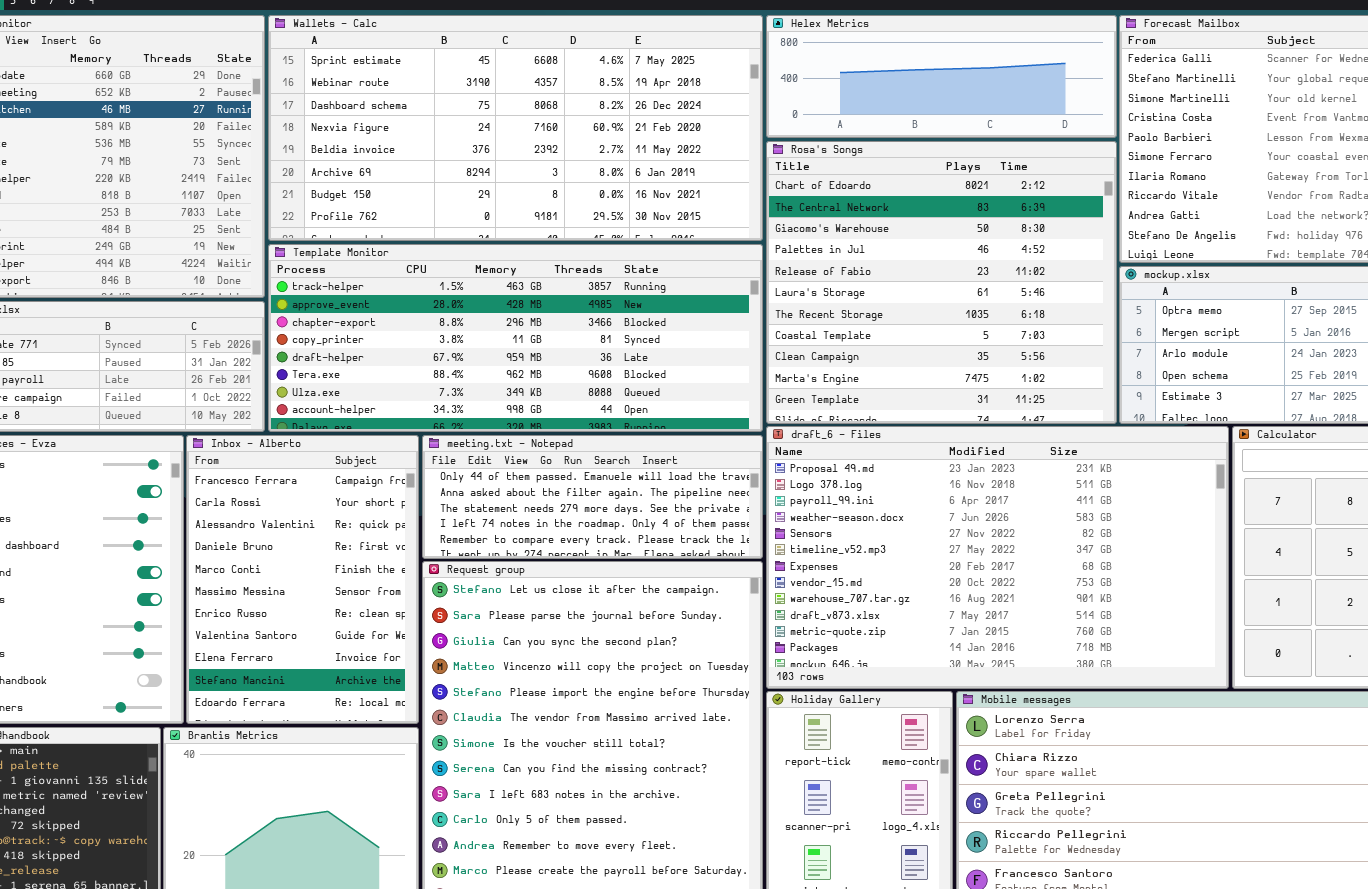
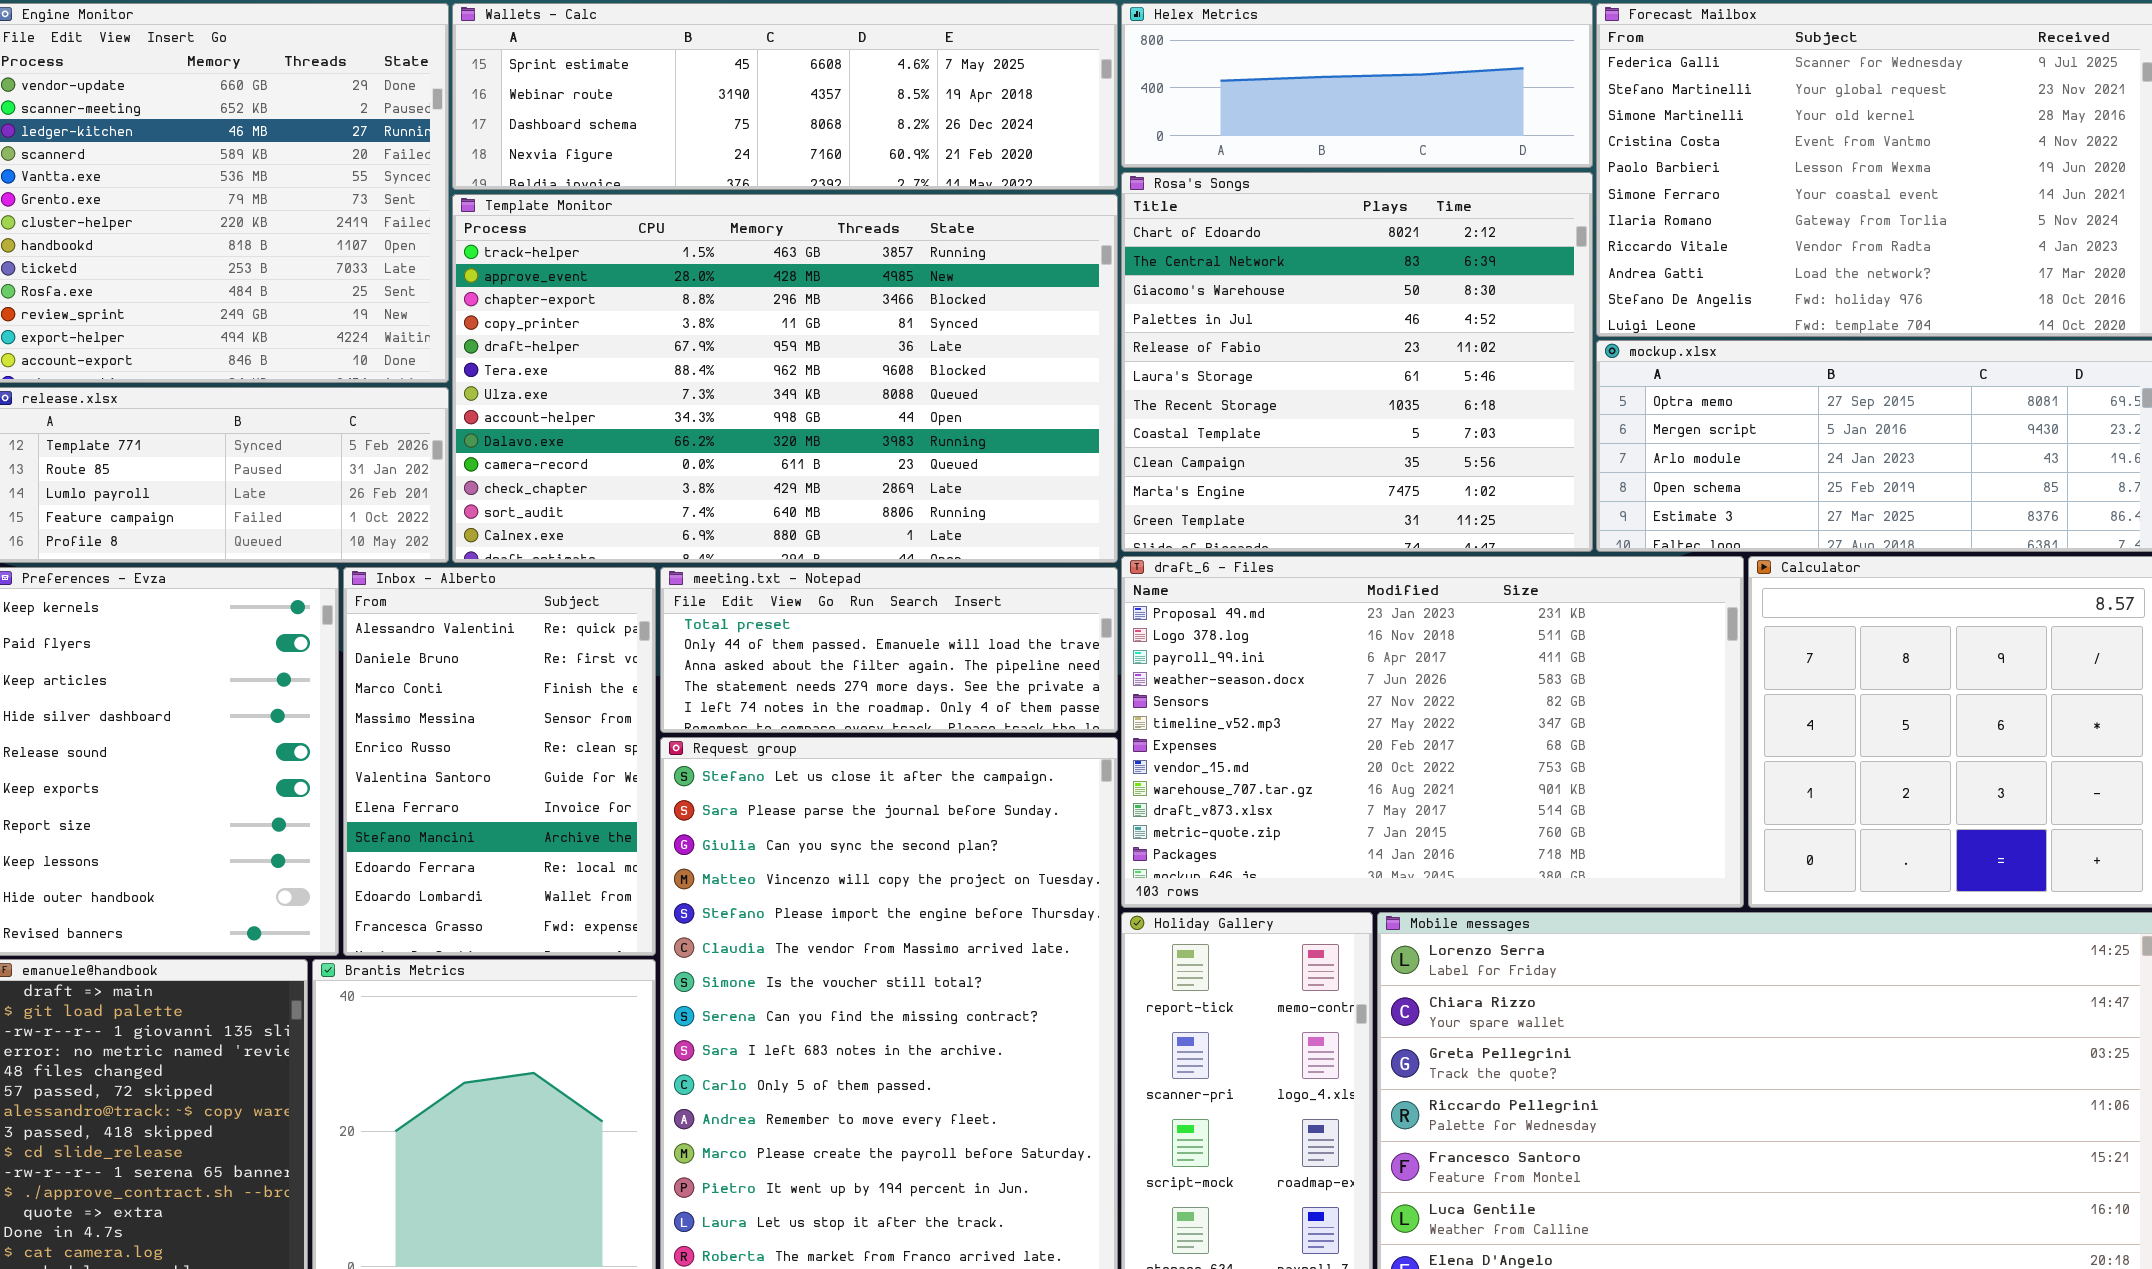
Wallets - Calc: [268,15,763,241] -> [452,3,1118,190], resized
Template Monitor: [268,244,763,432] -> [452,194,1118,563], resized
Inbox - Alberto: [186,435,419,724] -> [343,567,656,956], scrolled down 2 rows
meeting.txt - Notepad: [422,435,763,559] -> [660,567,1118,733], scrolled up 1 row

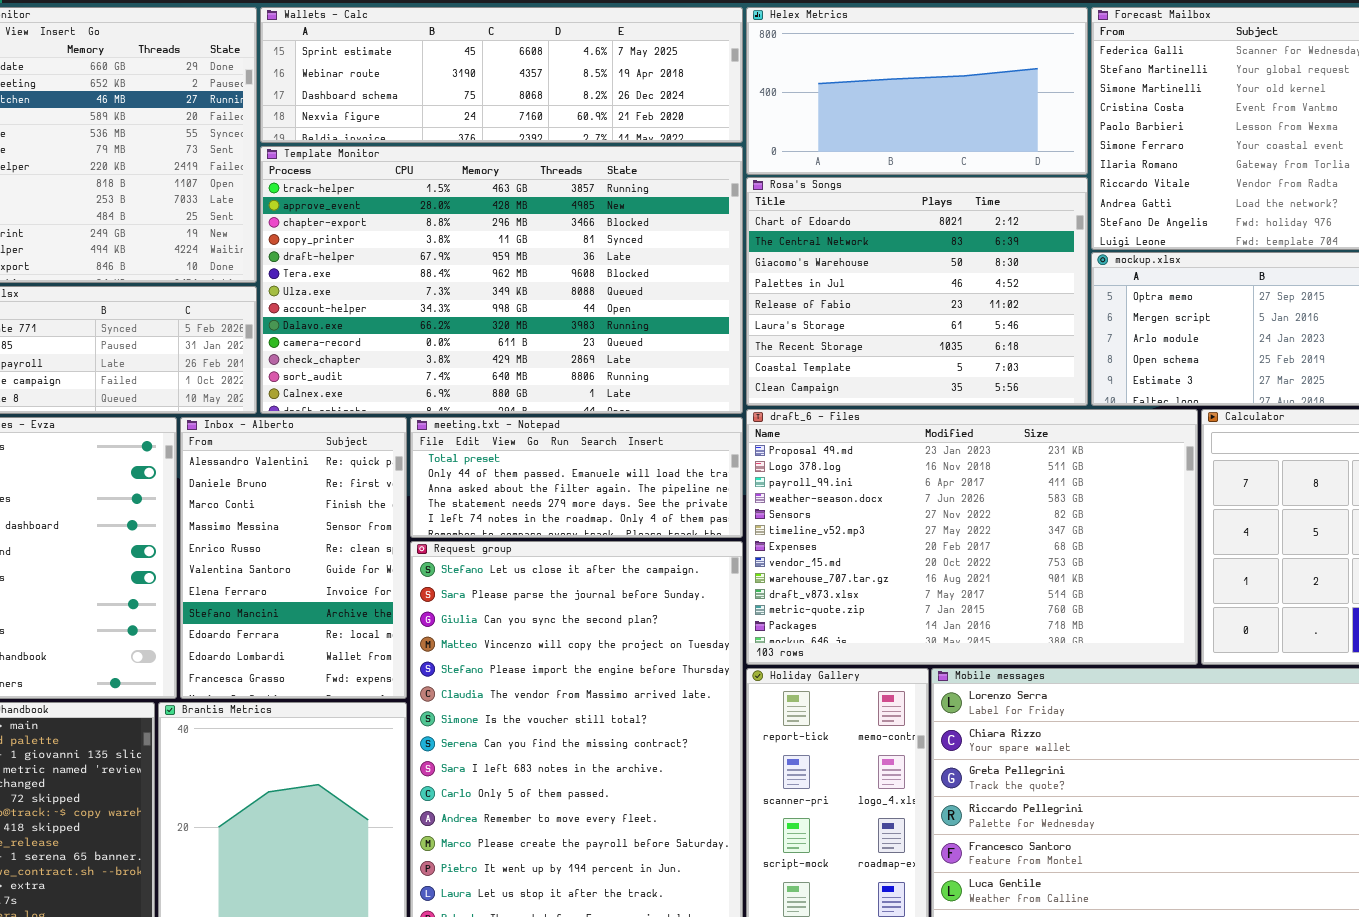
Helex Metrics: [1121,3,1593,168] -> [746,7,1088,175], resized
Rosa's Songs: [1121,172,1593,552] -> [746,177,1088,406], resized

